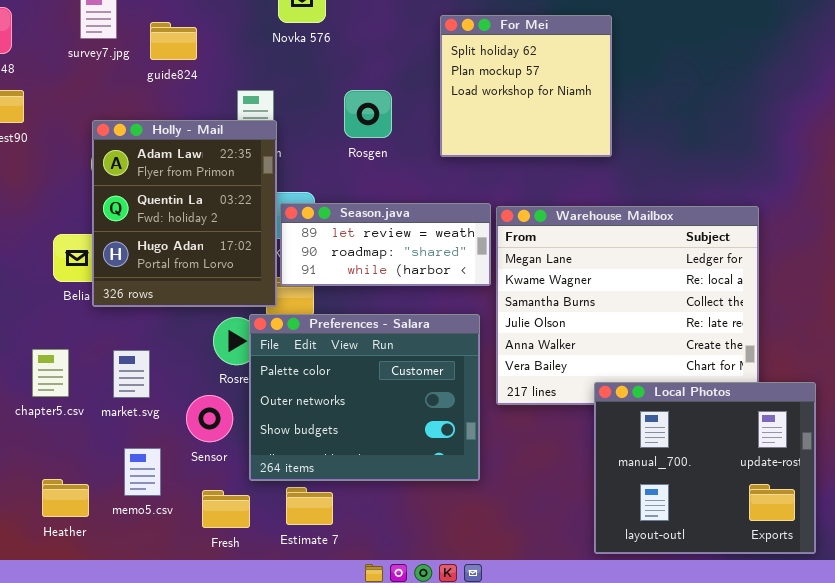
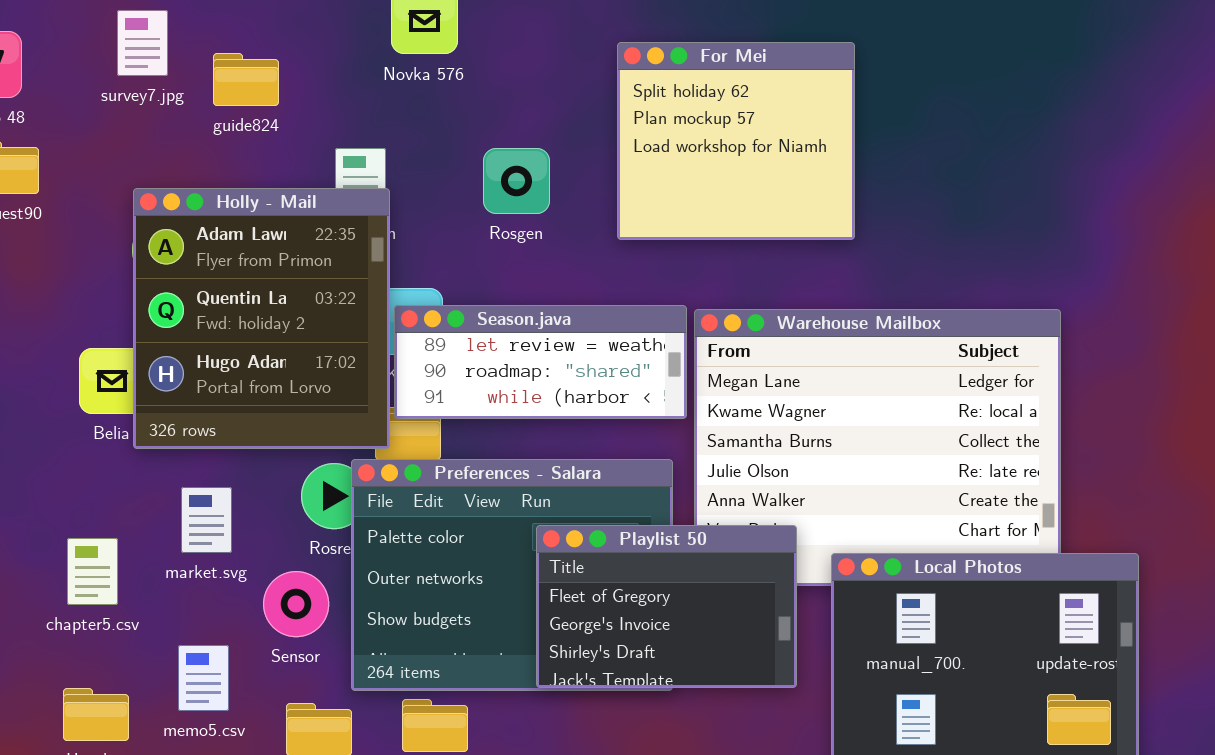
chapter5.csv: [32,349,69,397] -> [67,538,118,605], moved
market.svg: [113,350,150,398] -> [181,487,232,553], moved
Playlist 50: none -> [536,525,797,688], opened

